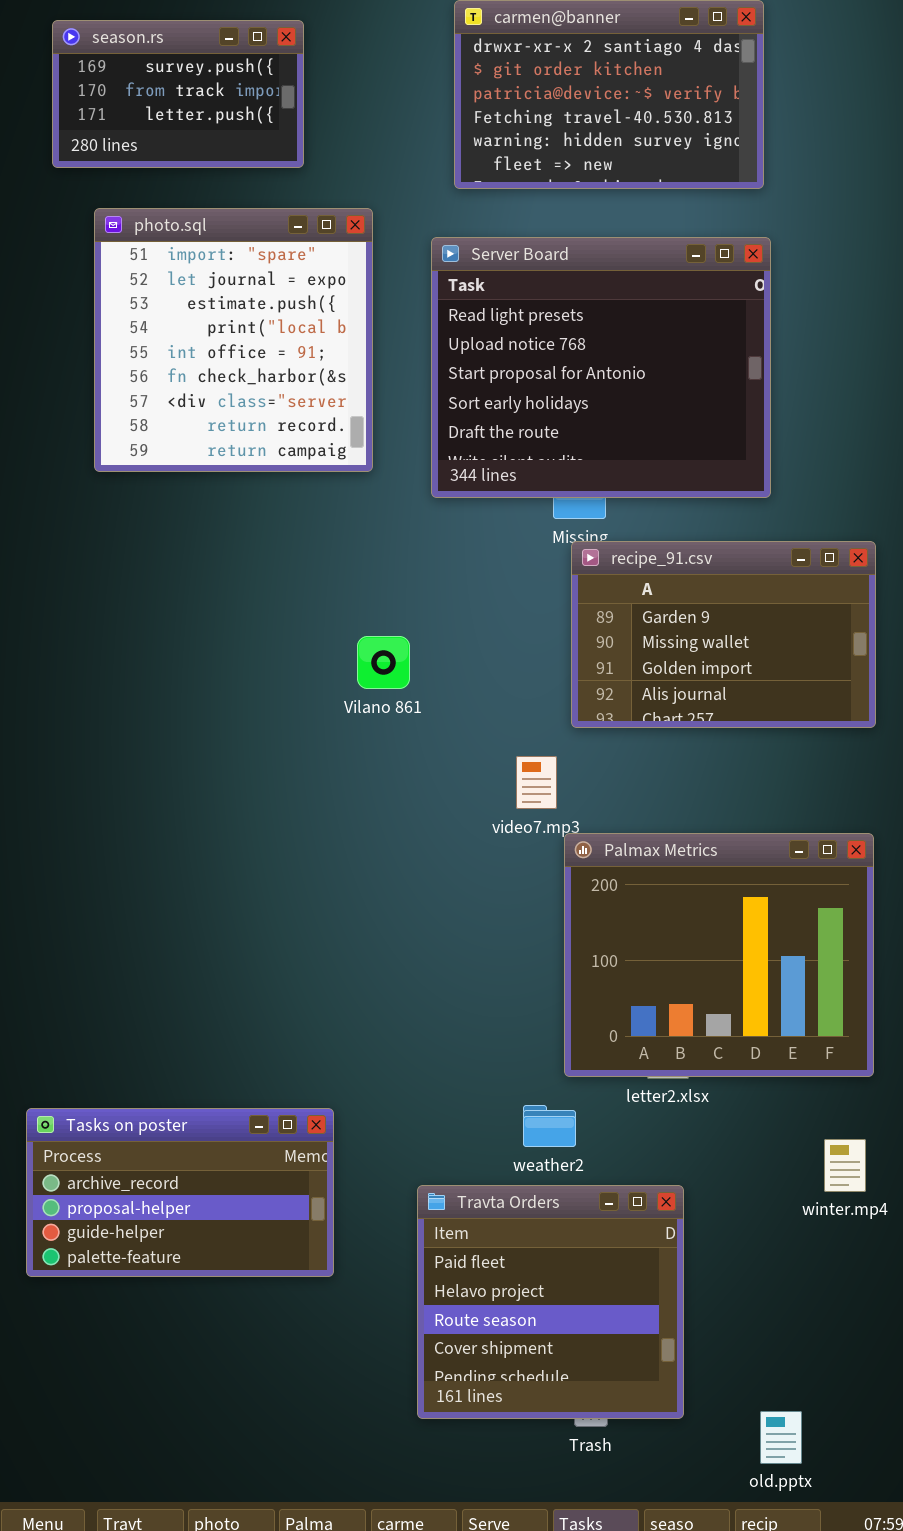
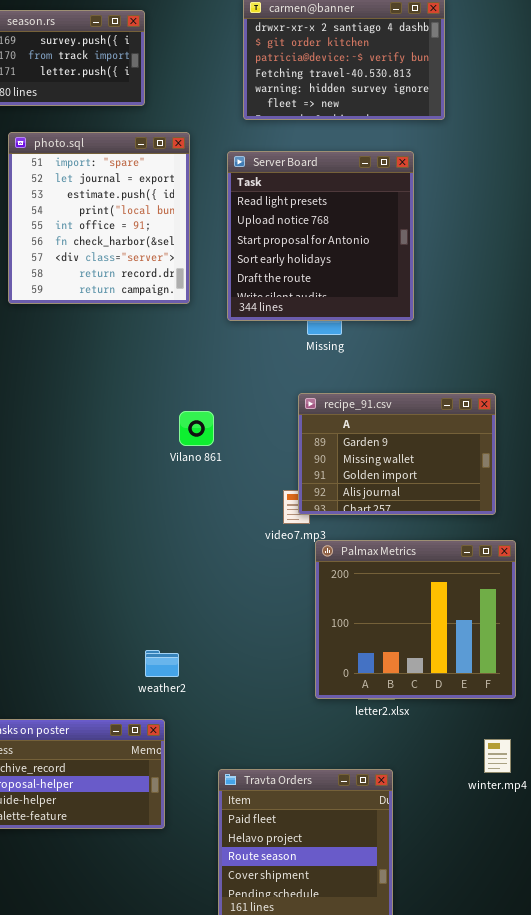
Server Board: [431,237,771,498] -> [227,151,414,321], resized
recipe_91.csv: [571,541,876,728] -> [298,393,496,515], moved
weather2: [523,1105,576,1147] -> [145,650,179,677], moved

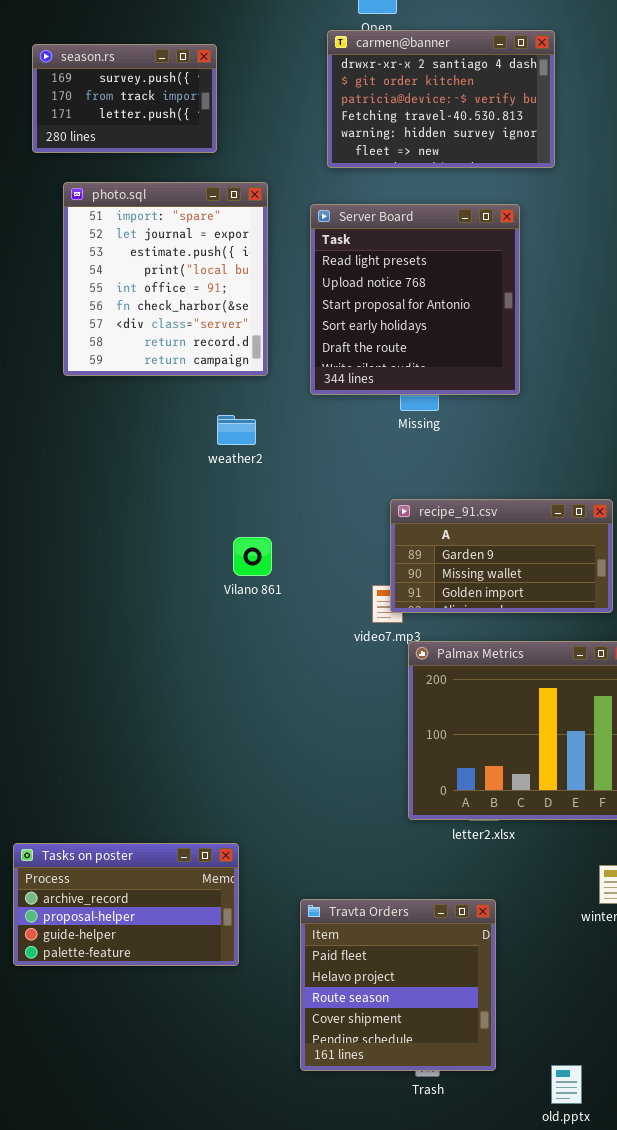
recipe_91.csv: [298,393,496,515] -> [390,499,613,613], resized
Vilano 861: [179,411,214,446] -> [233,537,272,576], moved
weather2: [145,650,179,677] -> [217,415,256,445], moved

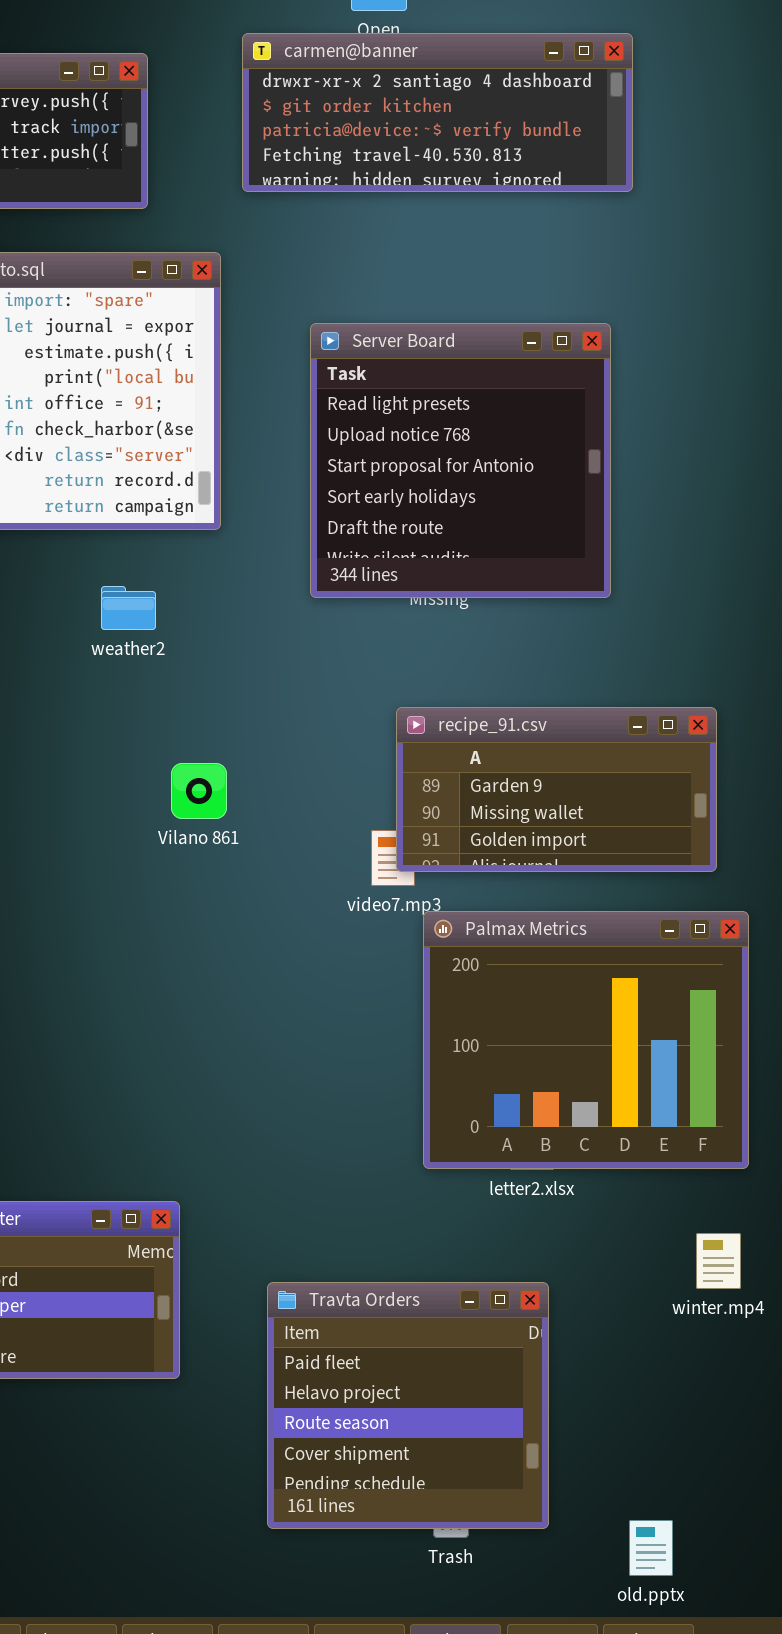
carmen@banner: [327,30,555,168] -> [242,33,633,192], resized
Server Board: [310,204,520,395] -> [310,323,611,598], moved
weather2: [217,415,256,445] -> [101,586,156,630], moved

